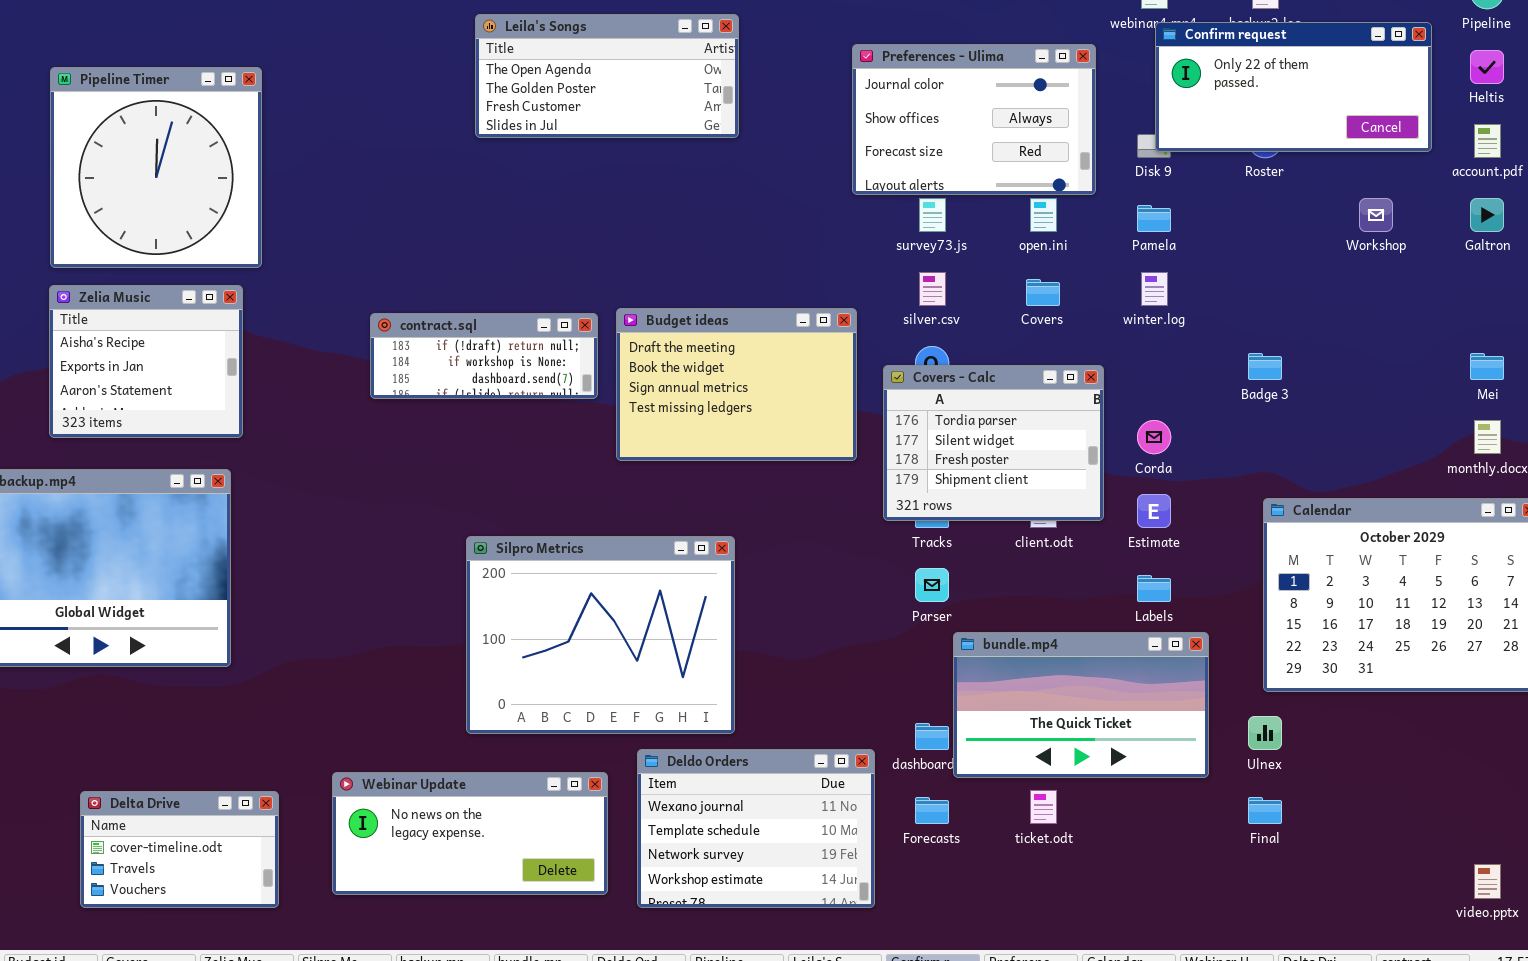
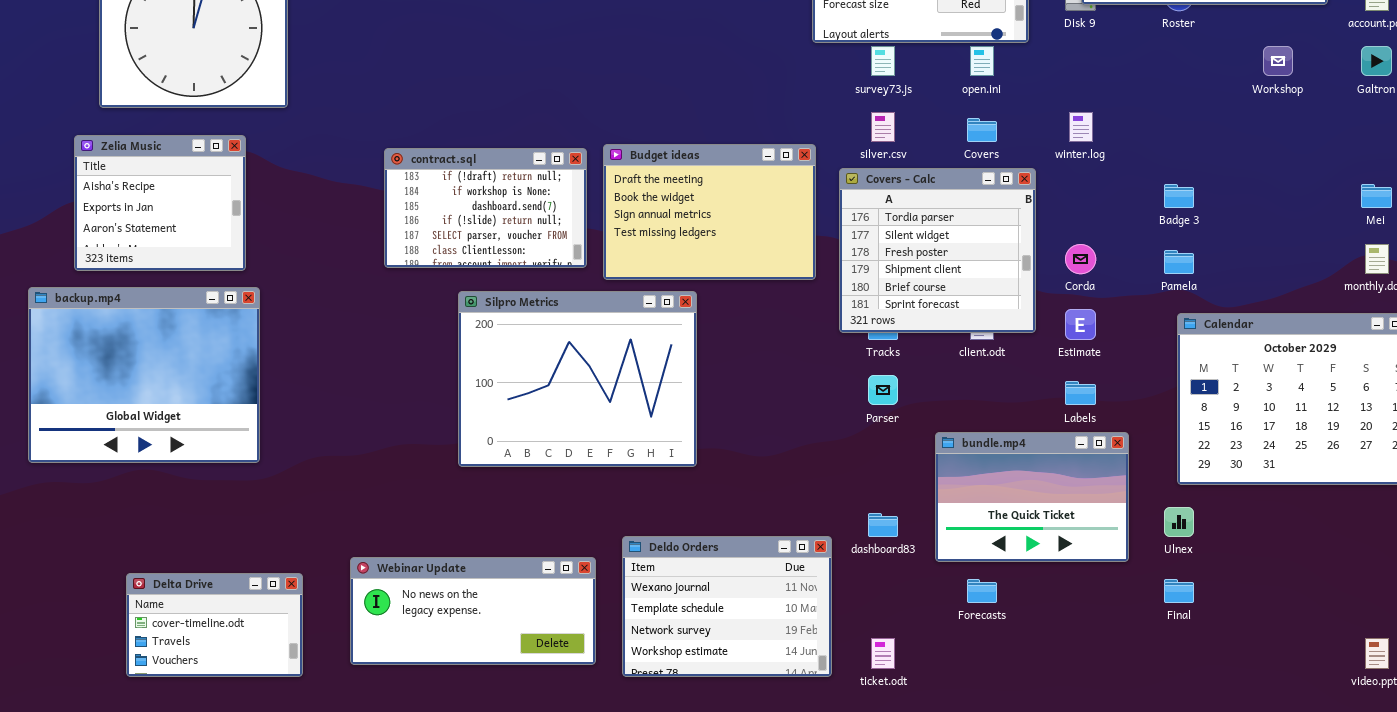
Pamela: [1137,205,1171,232] -> [1164,250,1194,274], moved
Zelia Music: [49,285,243,438] -> [74,135,246,271], moved
contract.sql: [370,313,598,399] -> [384,148,587,268], resized
Covers - Calc: [883,365,1104,521] -> [839,168,1036,333], resized
Silpro Metrics: [466,536,735,734] -> [458,291,697,467], moved
bundle.mp4: [953,632,1209,778] -> [935,432,1129,562], resized
ticket.odt: [1030,790,1057,824] -> [871,638,895,669], moved
Forecasts: [915,797,949,824] -> [967,579,997,603], moved

